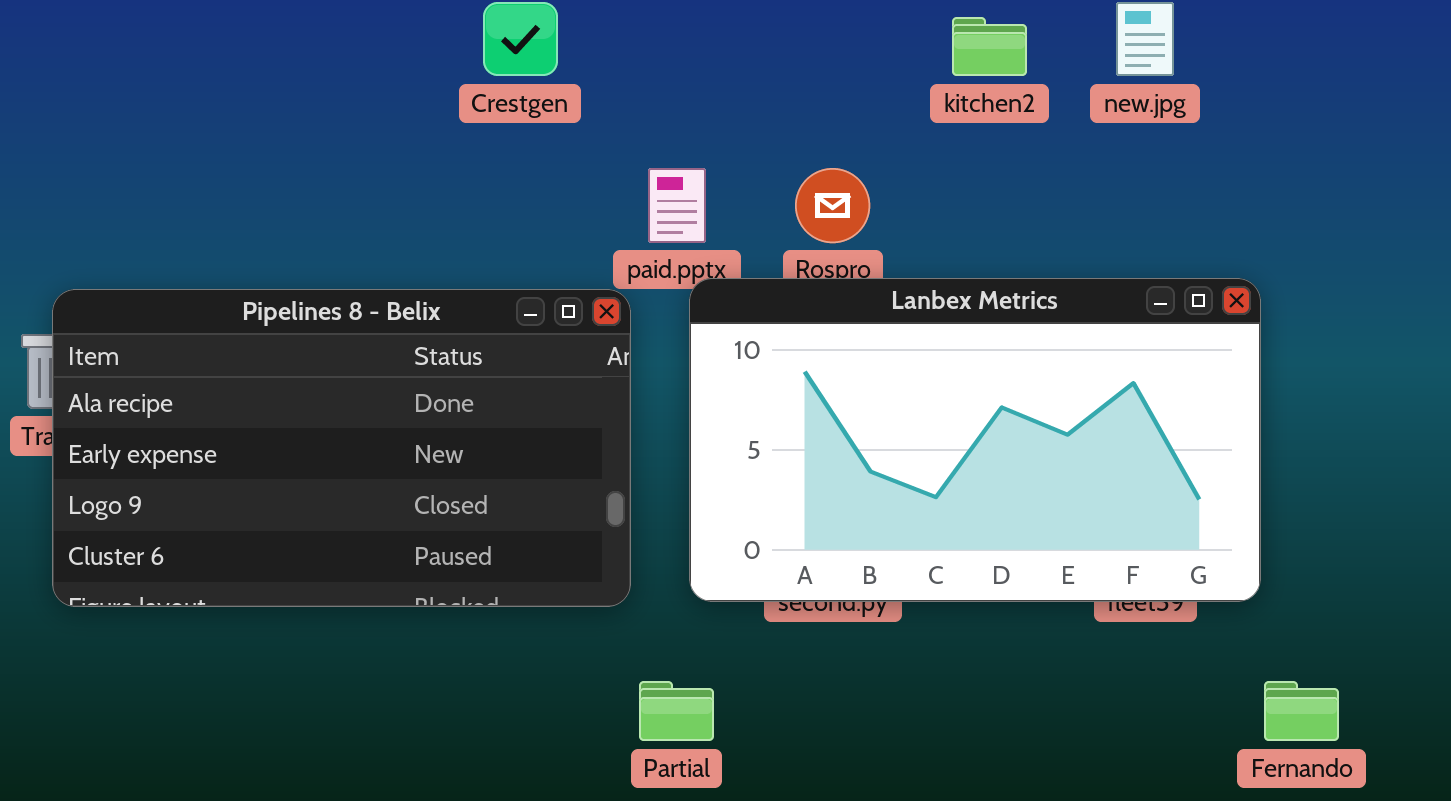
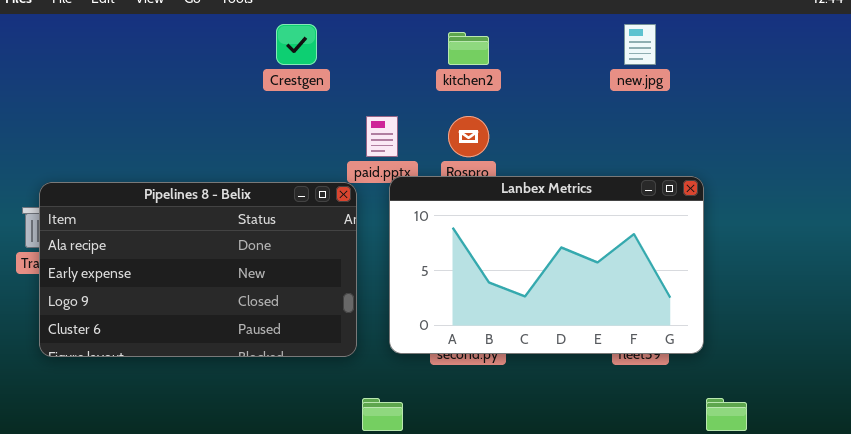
kitchen2: [952,17,1027,76] -> [448,32,489,65], moved

